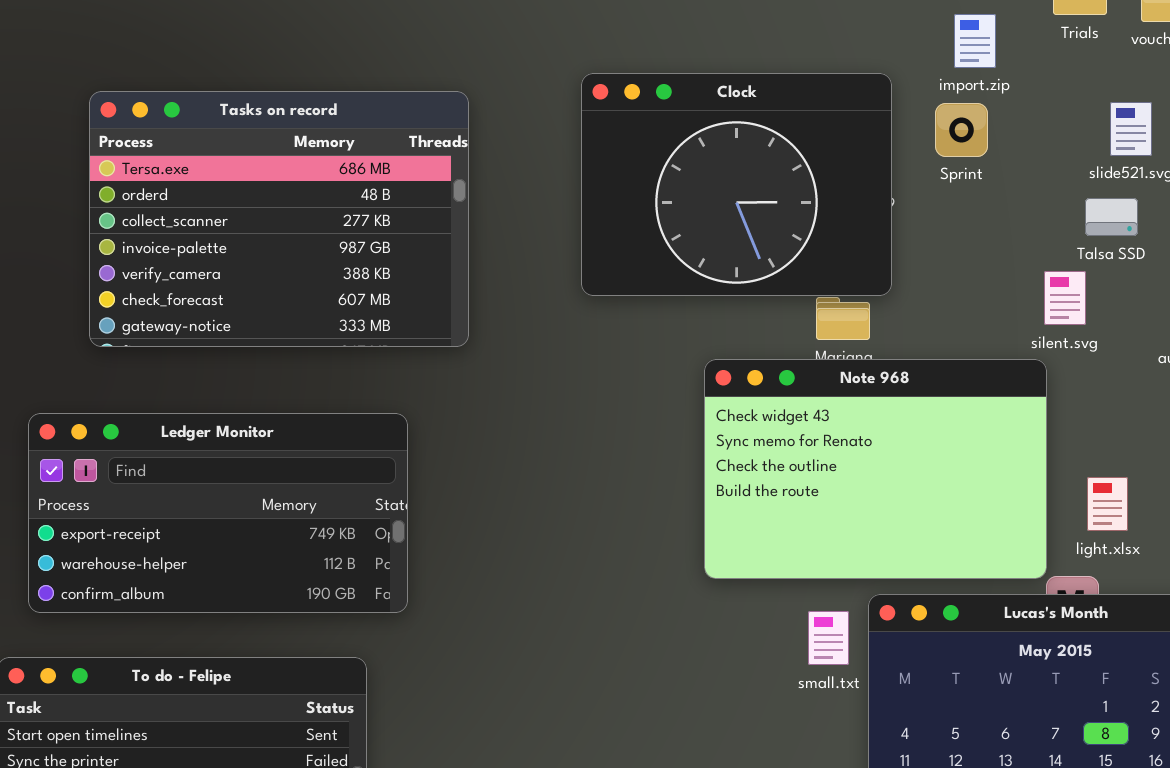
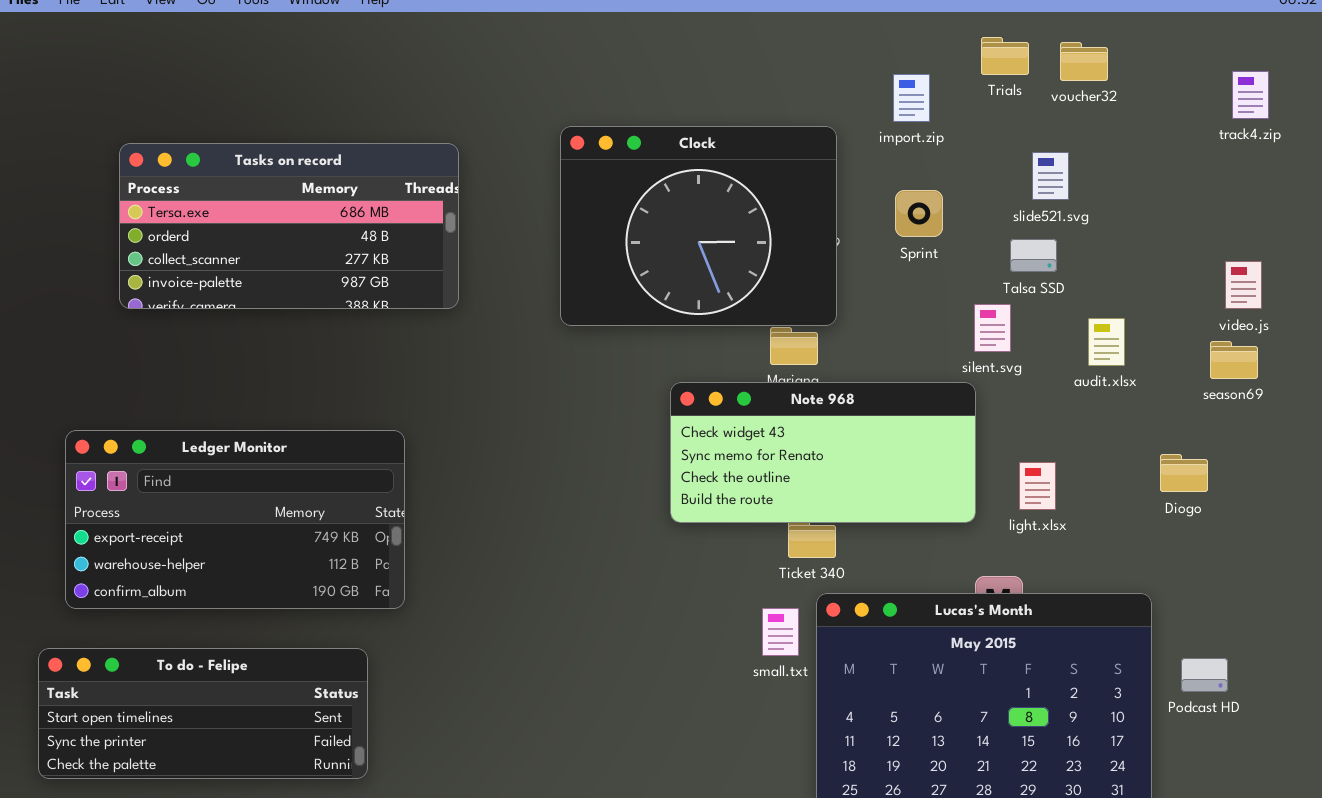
Tasks on record: [89,91,469,347] -> [119,143,459,309], resized
Sprint: [935,103,988,157] -> [895,190,943,237], moved
Note 968: [704,359,1047,579] -> [670,382,976,523], resized
light.xlsx: [1087,477,1128,531] -> [1019,462,1056,510], moved

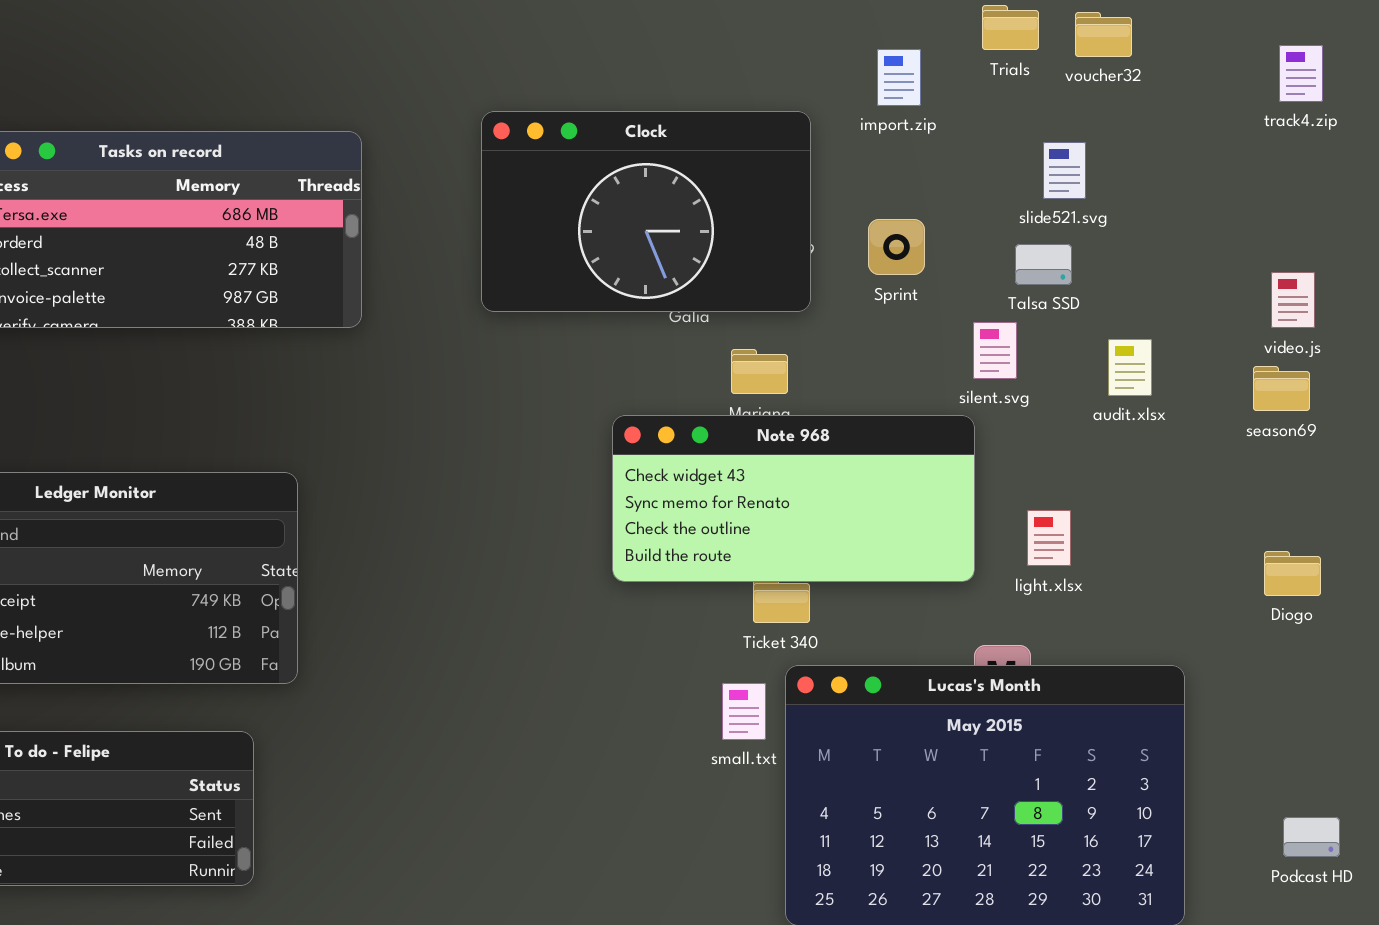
Clock: [560,126,837,326] -> [481,111,811,312], resized
Sprint: [895,190,943,237] -> [868,219,925,275], moved
Diogo: [1160,454,1208,492] -> [1264,551,1321,596], moved
Podcast HD: [1181,658,1228,692] -> [1283,817,1340,857], moved

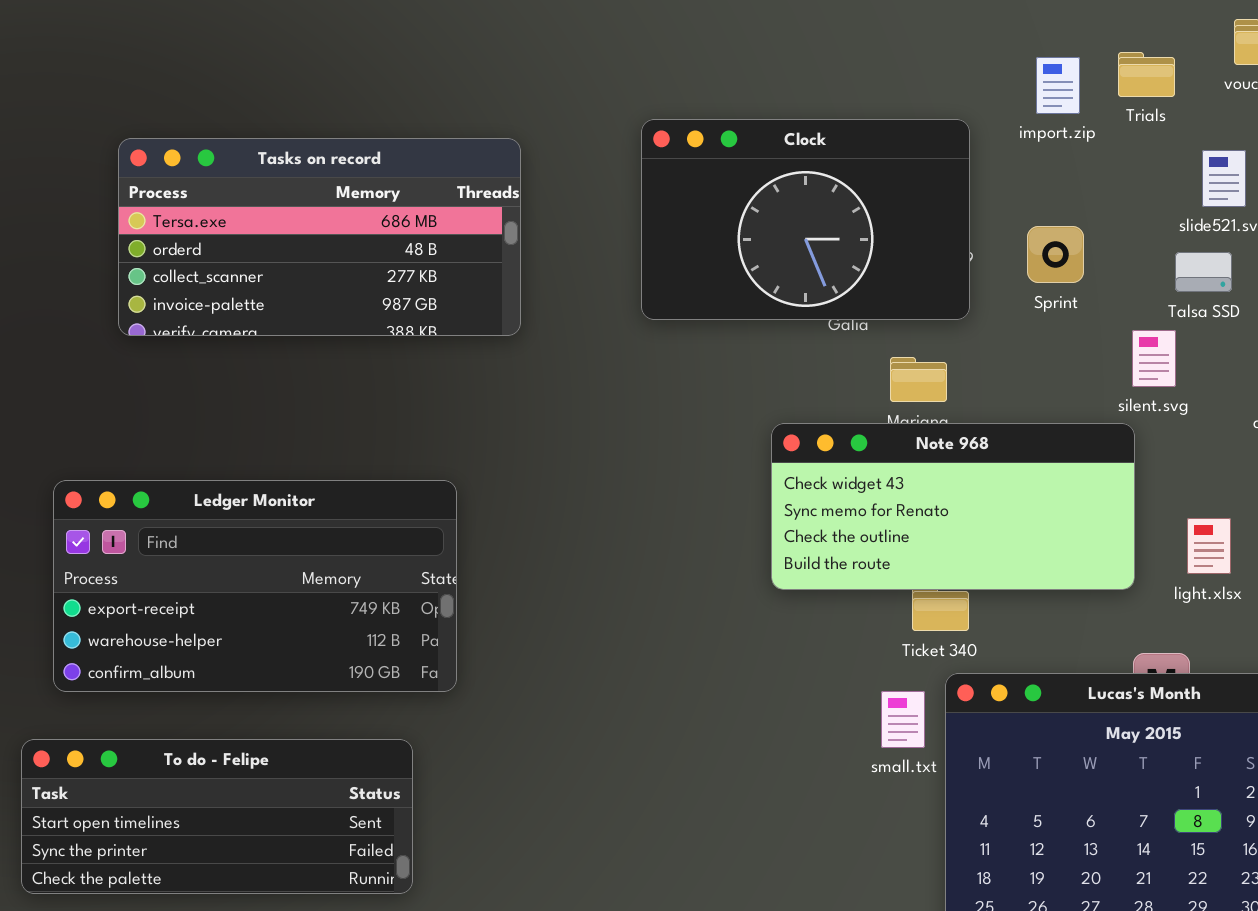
Trials: [982,5,1039,50] -> [1118,52,1175,97], moved

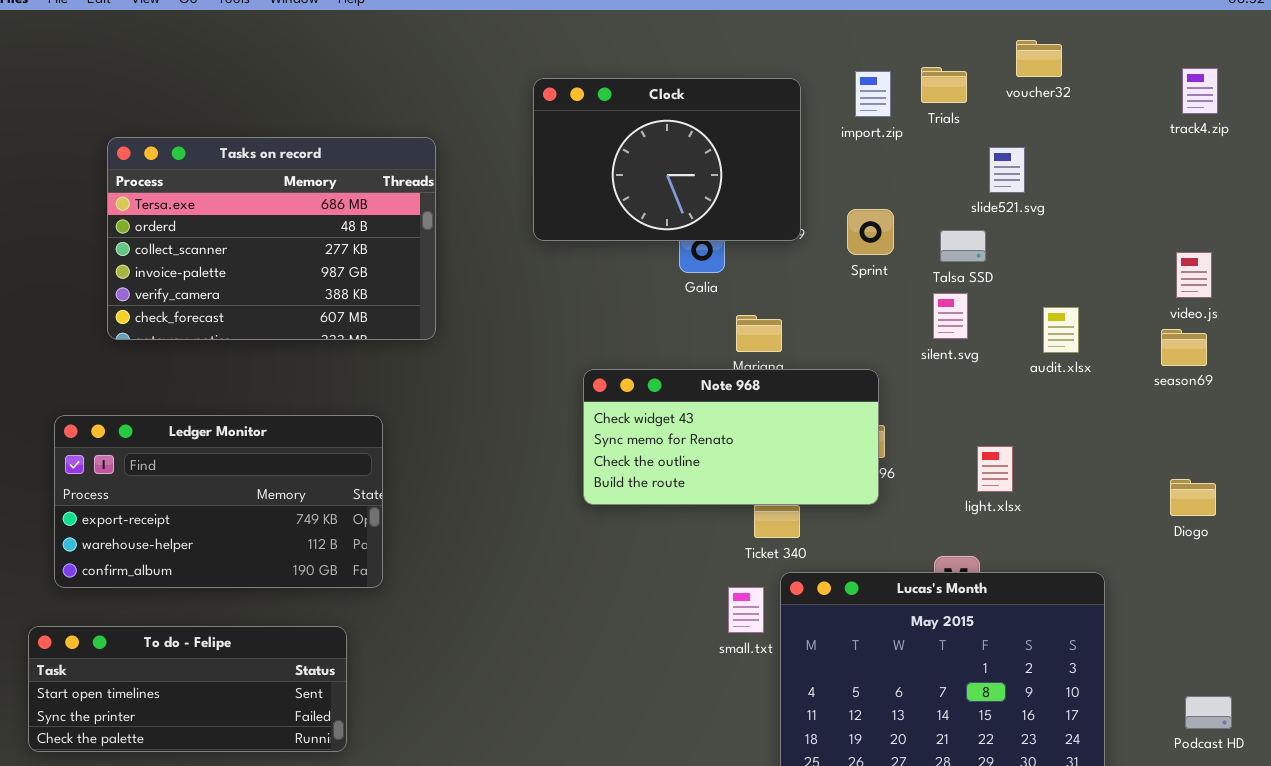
Clock: [641,119,970,320] -> [533,78,801,241], moved
Tasks on record: [118,138,521,336] -> [107,137,436,340], resized
Talsa SSD: [1175,252,1232,292] -> [940,230,986,262], moved
Note 968: [771,423,1135,590] -> [583,369,879,505], moved

